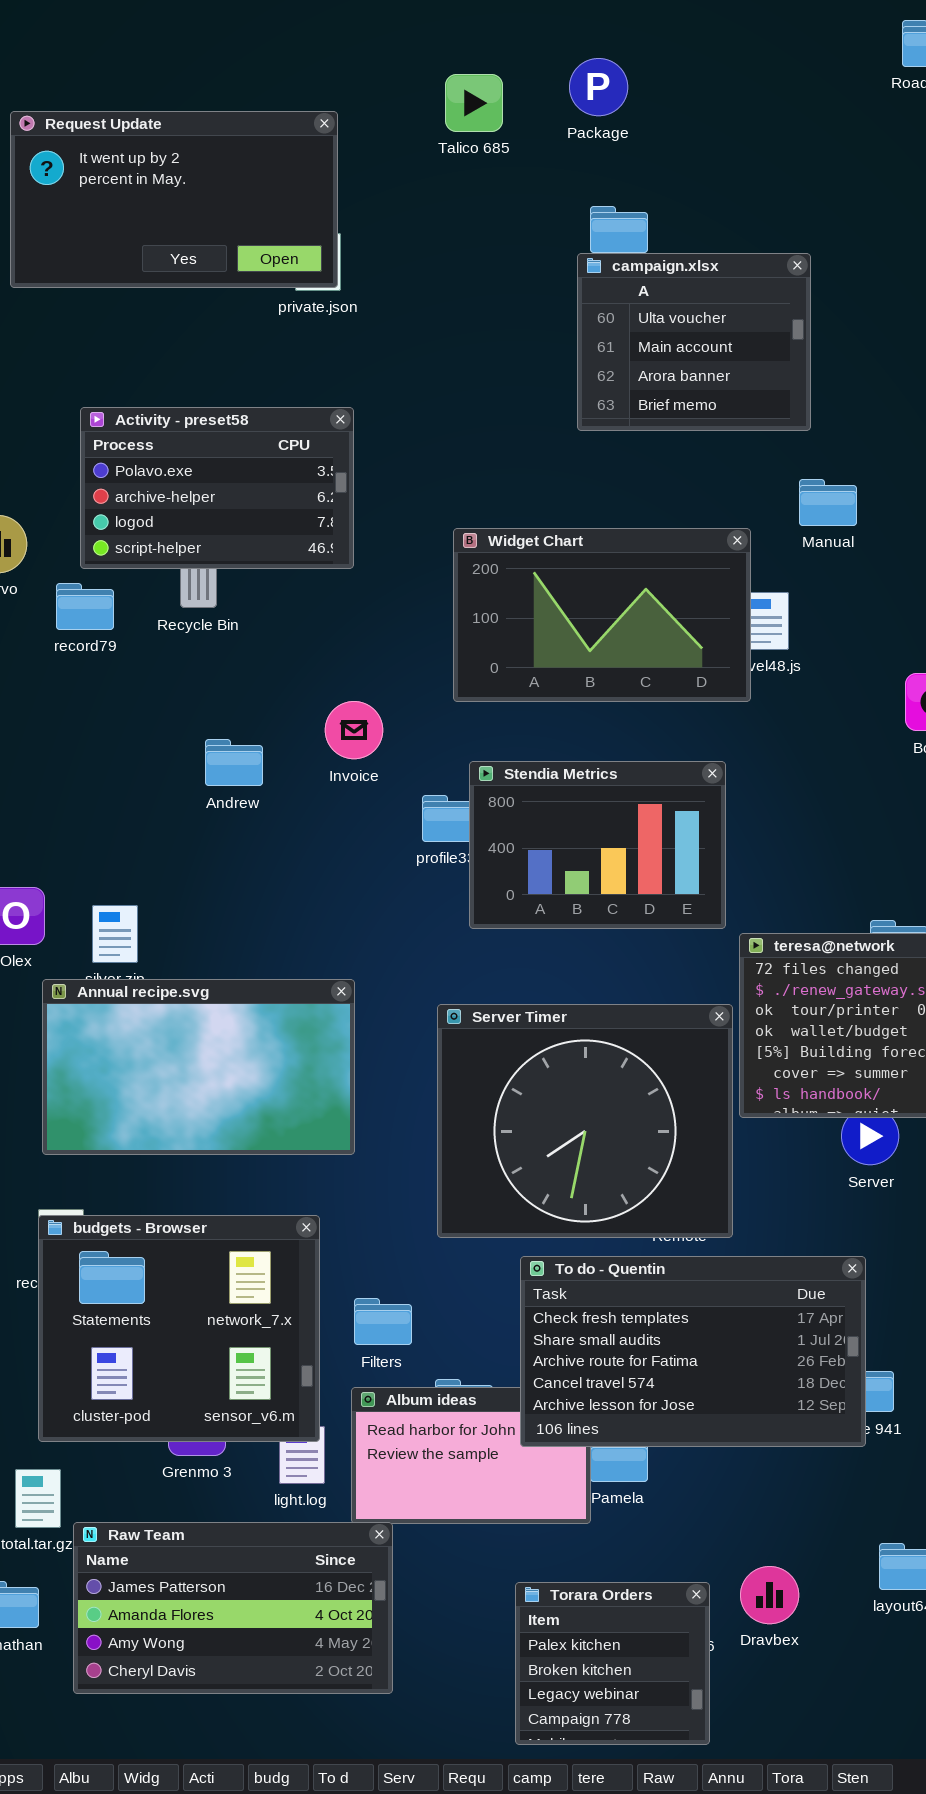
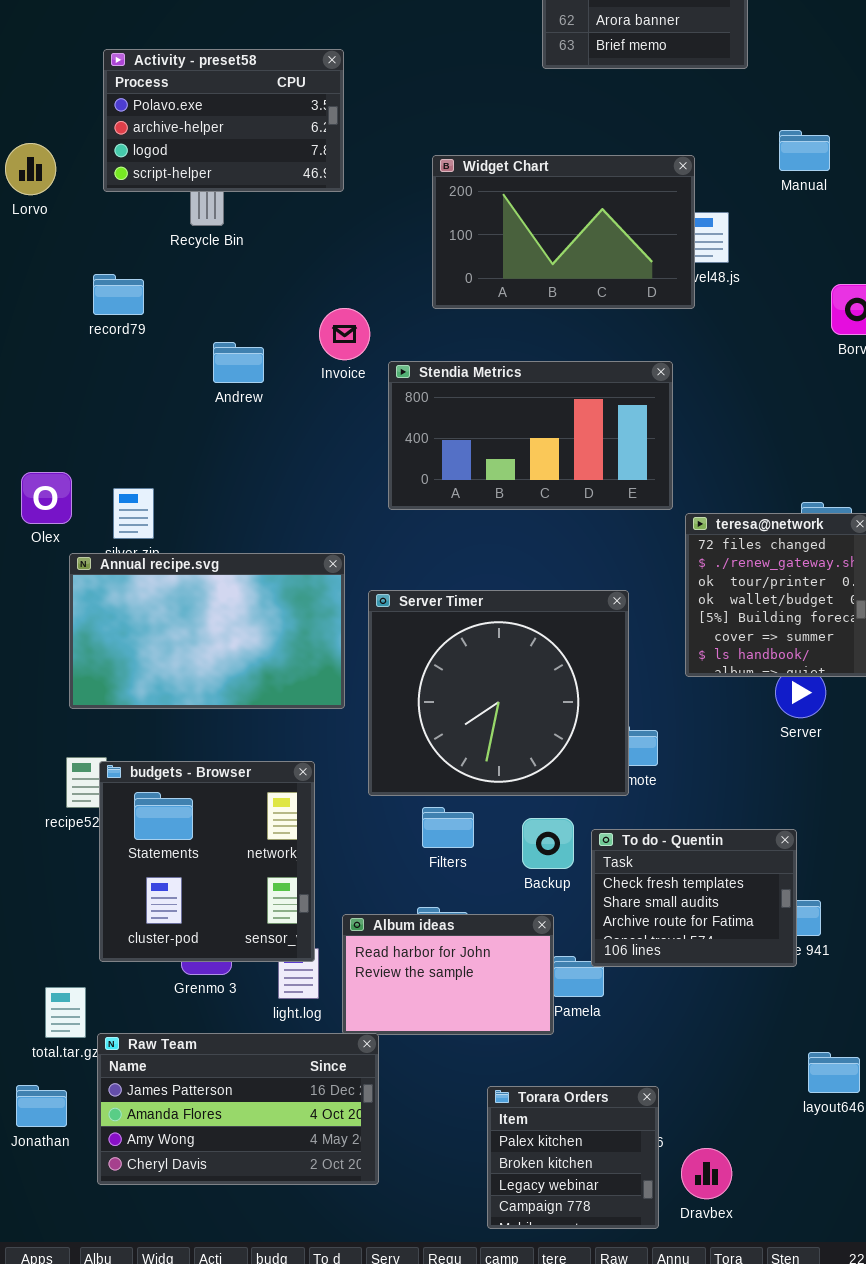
Manual: [799,479,857,526] -> [779,130,830,171], moved
record79: [56,583,114,630] -> [93,274,144,315], moved
Stendia Metrics: [469,761,726,929] -> [388,361,673,510], resized
Server Timer: [437,1004,733,1238] -> [368,590,629,796], moved
budgets - Browser: [38,1215,320,1442] -> [99,761,315,962], resized
To do - Quentin: [520,1256,866,1447] -> [591,829,797,967], resized
Filters: [354,1298,412,1345] -> [422,807,474,848], moved
Dravbex: [740,1566,799,1624] -> [681,1148,732,1199], moved

